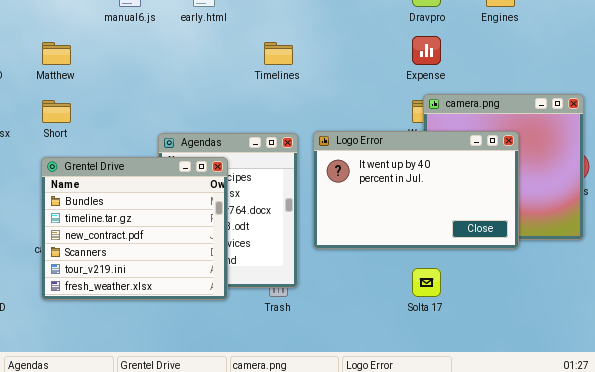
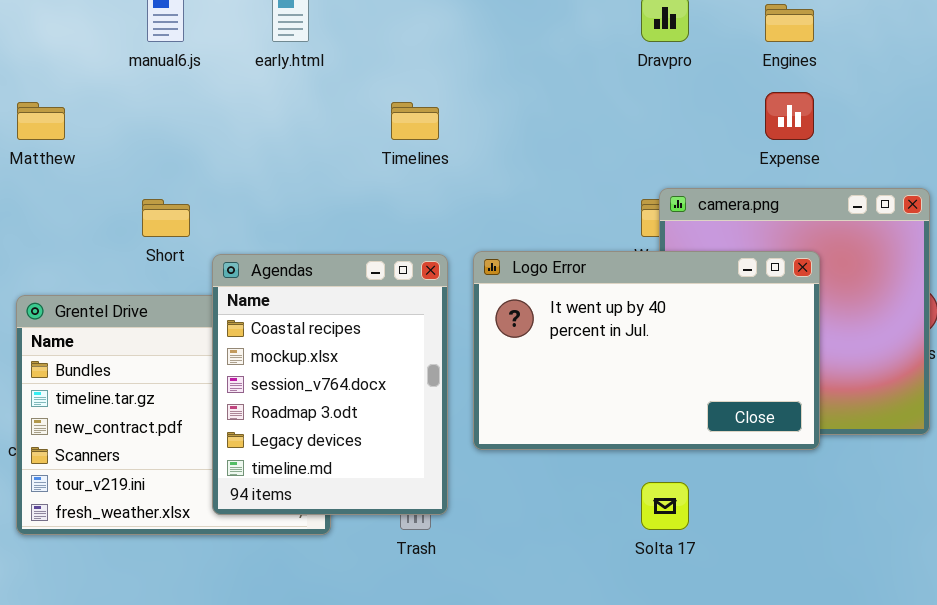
Expense: [412,36,441,65] -> [765,92,814,140], moved
Short: [42,100,71,123] -> [142,199,190,237], moved
Agendas: [158,133,298,288] -> [212,254,448,515], raised

